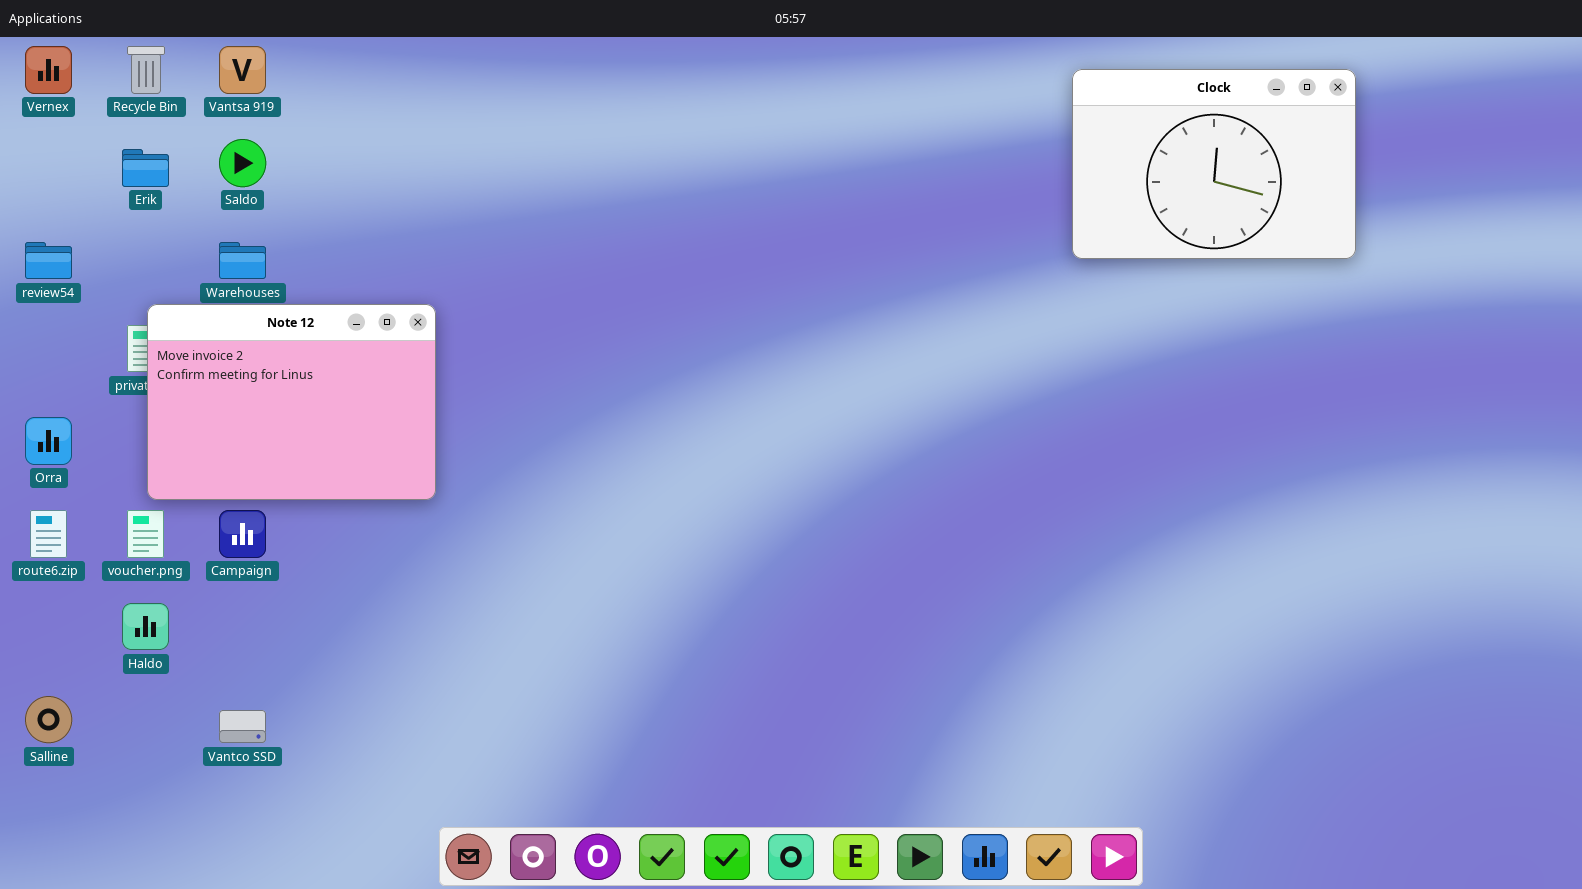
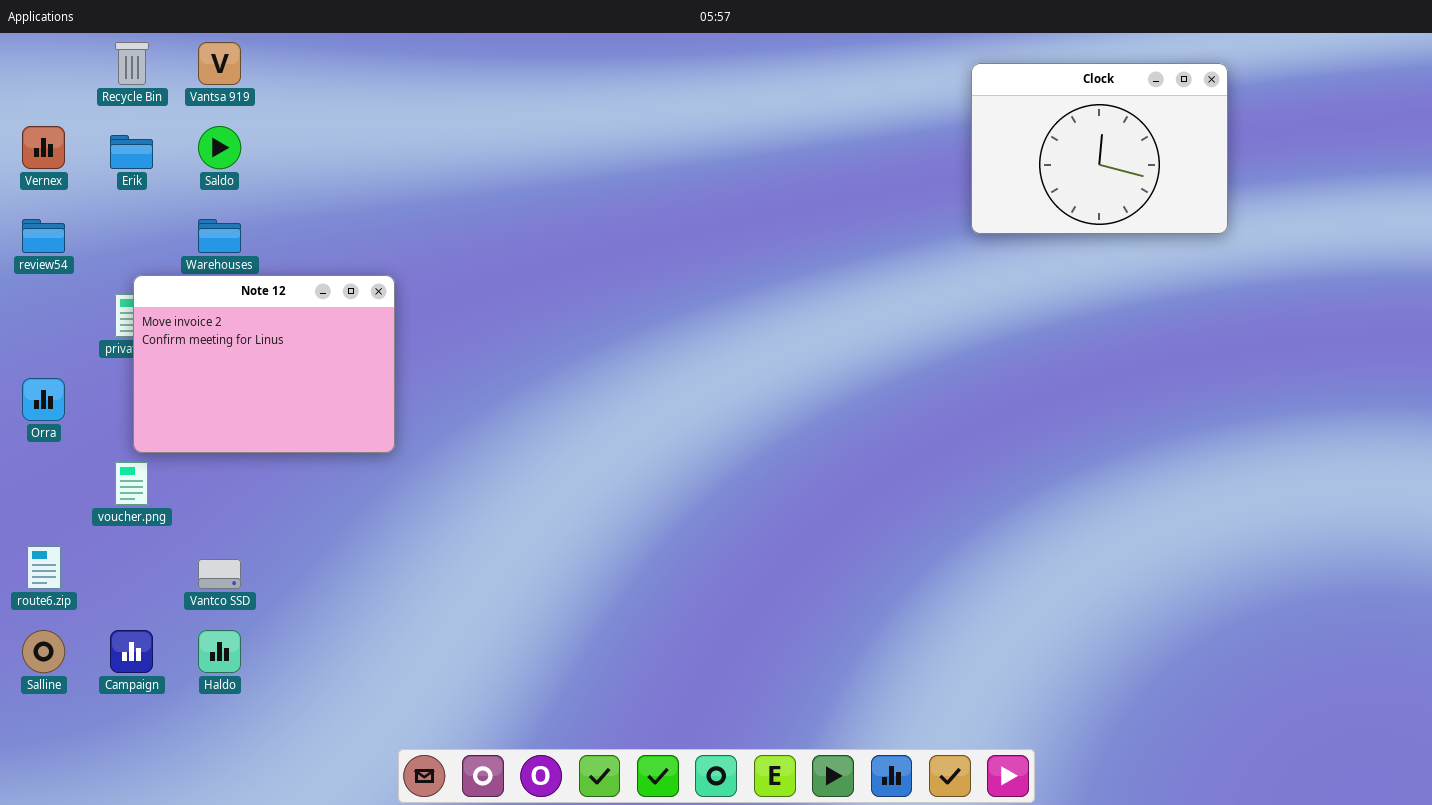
Vernex: [25,46,72,94] -> [22,126,65,169], moved
route6.zip: [30,510,67,558] -> [27,546,61,589], moved
Campaign: [219,510,266,558] -> [110,630,153,673], moved
Haldo: [122,603,169,650] -> [198,630,241,673], moved
Vantco SSD: [219,710,266,743] -> [198,559,241,589], moved

